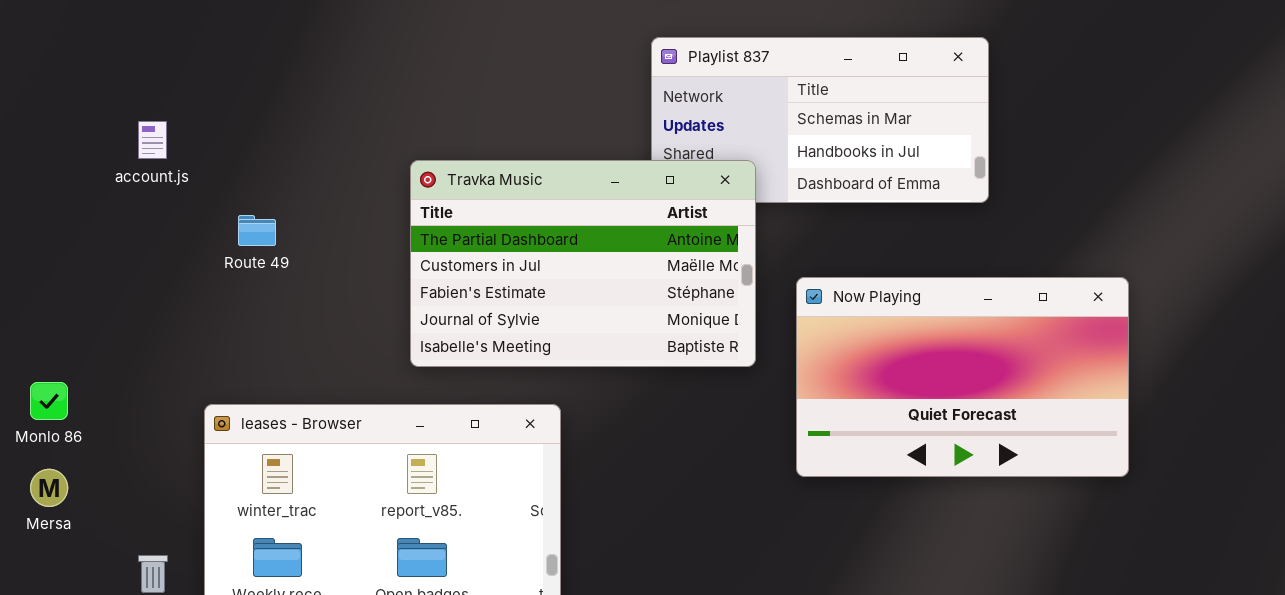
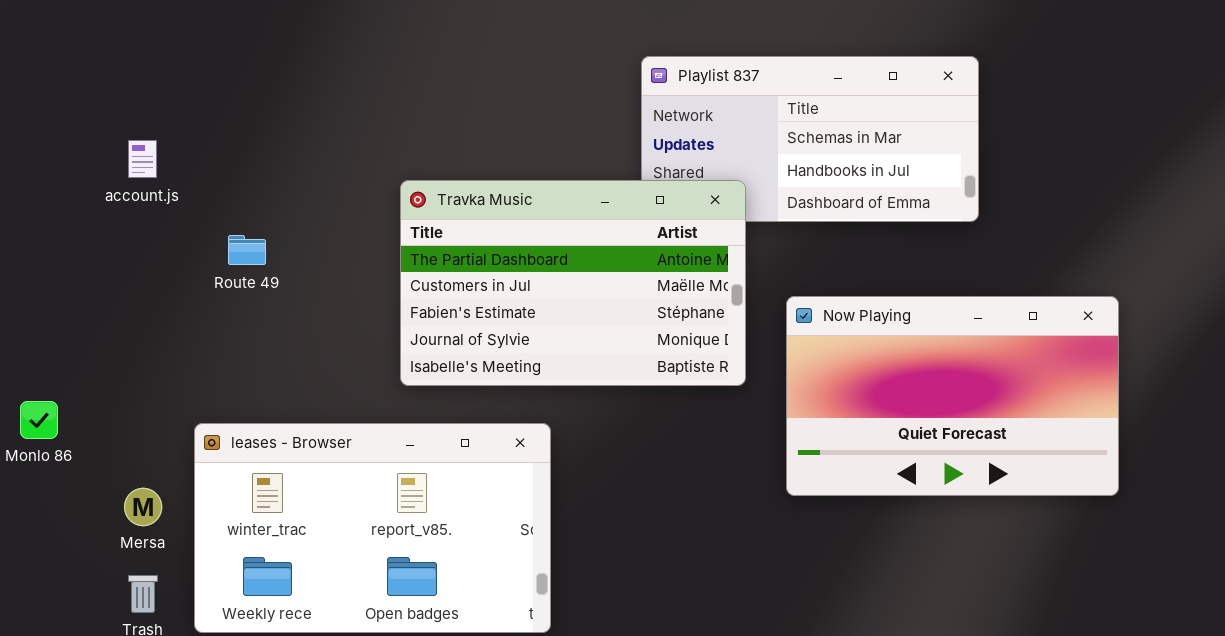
Mersa: [30,469,68,507] -> [124,488,162,526], moved

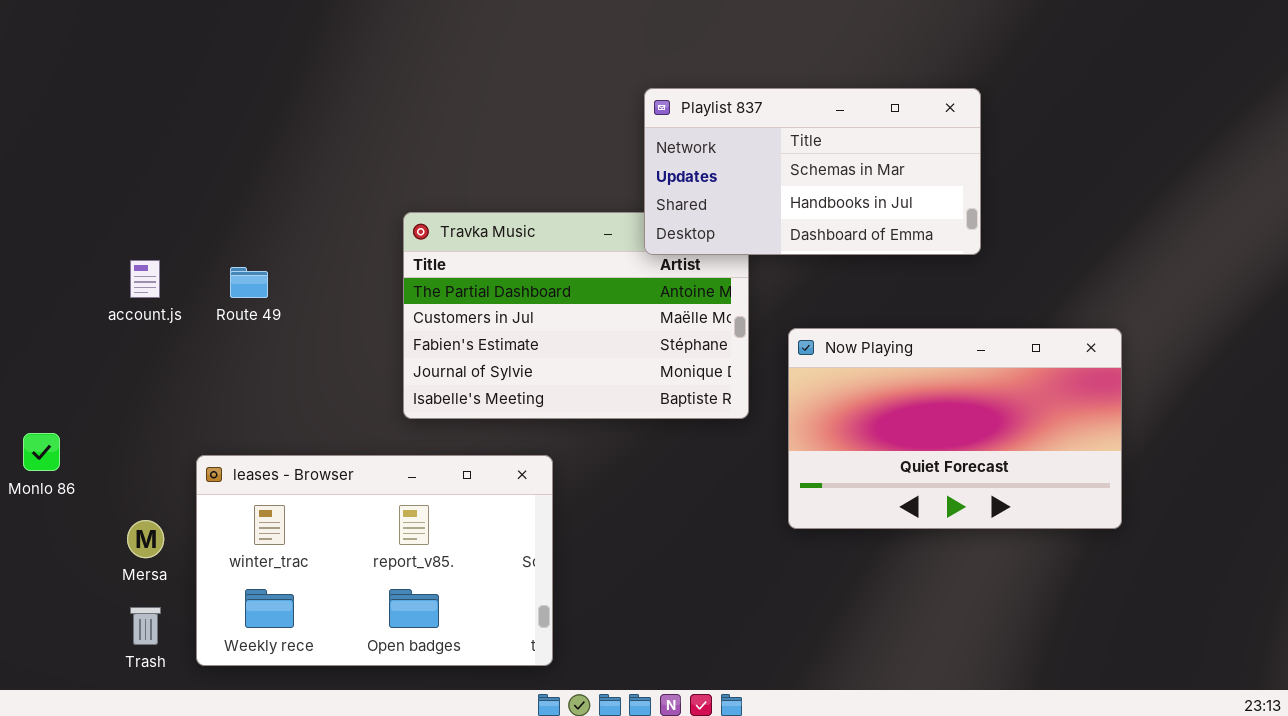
Playlist 837: [641,56,979,222] -> [644,88,981,255], raised
account.js: [128,140,157,178] -> [130,260,160,298], moved

